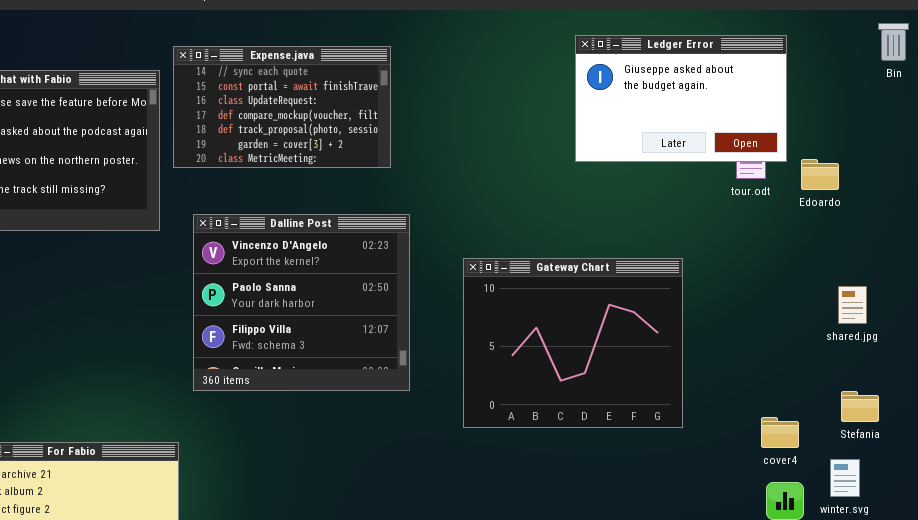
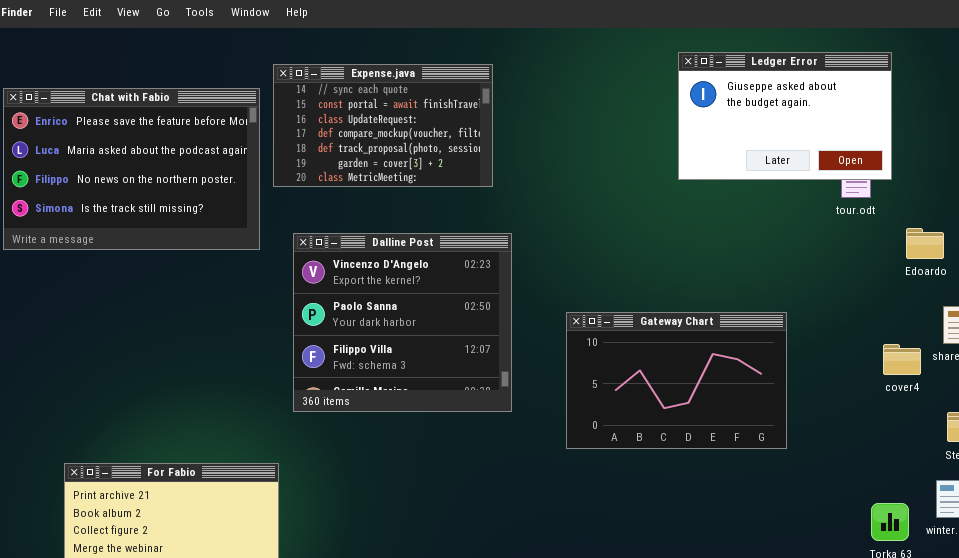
Edoardo: [801,159,839,190] -> [906,228,944,259], moved
Gateway Chart: [463,258,683,428] -> [566,312,787,449], resized
cover4: [761,417,799,448] -> [883,344,921,375], moved

